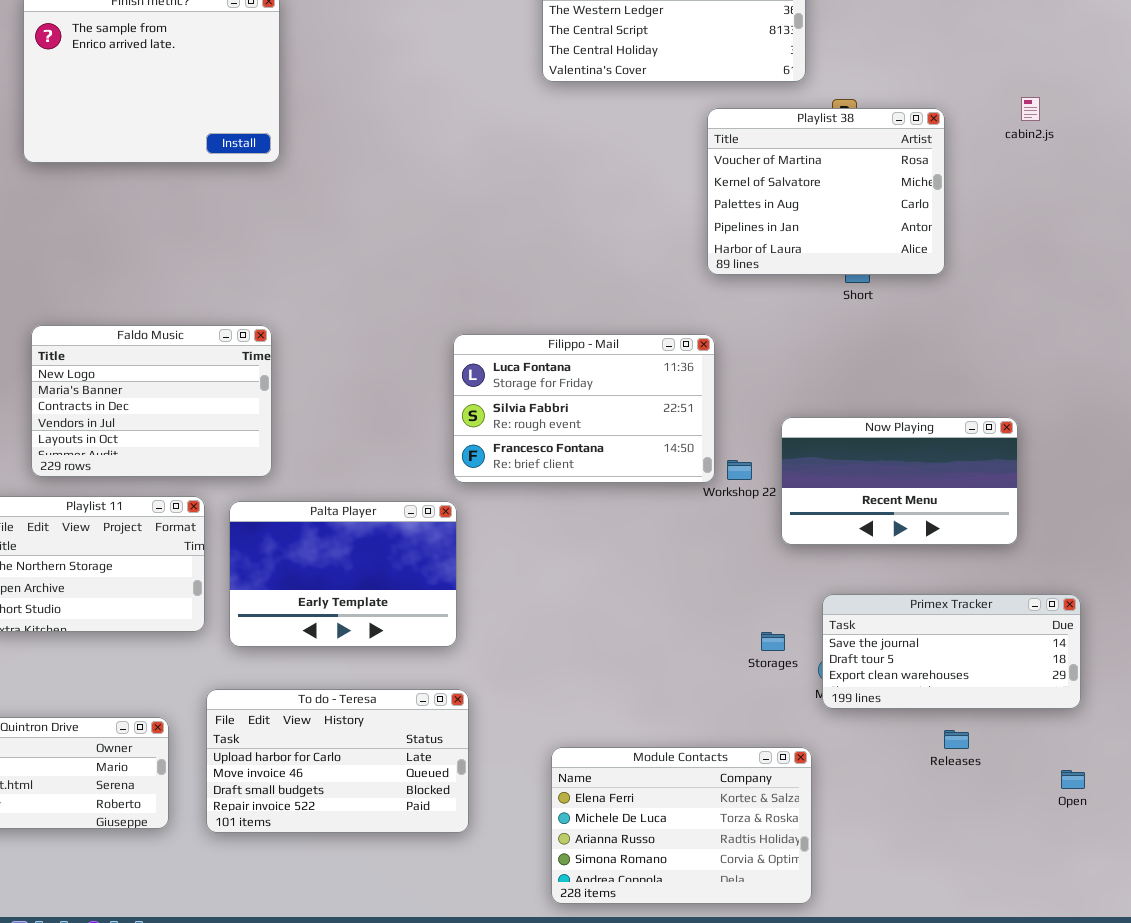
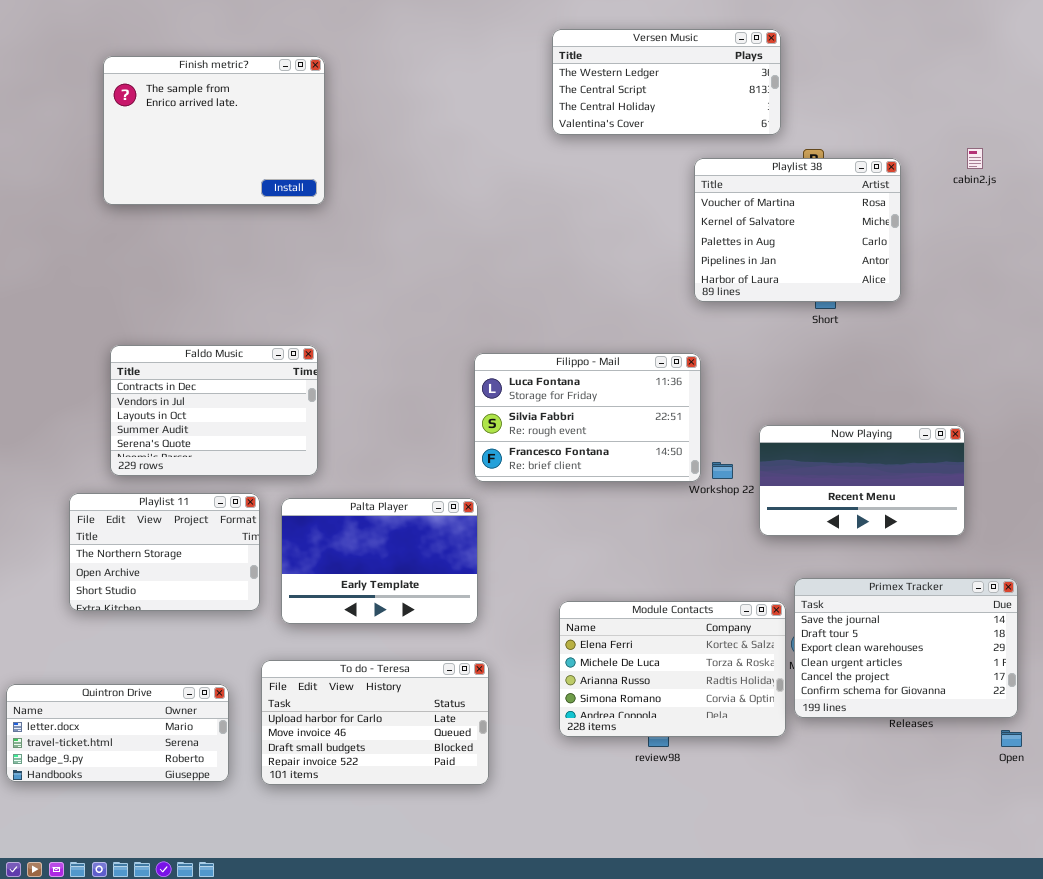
Faldo Music: [31,325,272,477] -> [110,345,318,476], scrolled down 2 rows
Primex Tracker: [822,594,1081,709] -> [794,578,1018,718], resized
Module Contacts: [551,747,812,904] -> [559,601,786,737], moved

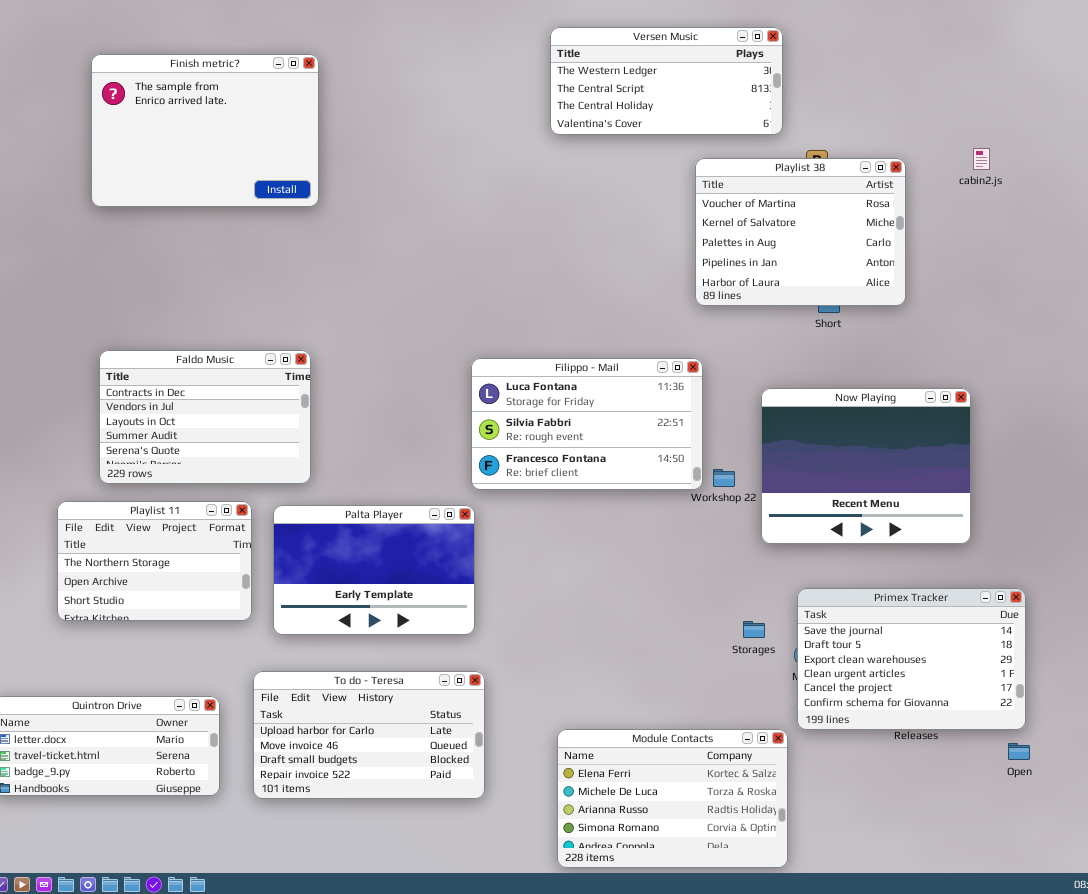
Now Playing: [759,425,965,536] -> [761,388,971,544], resized
Module Contacts: [559,601,786,737] -> [557,729,788,868], moved

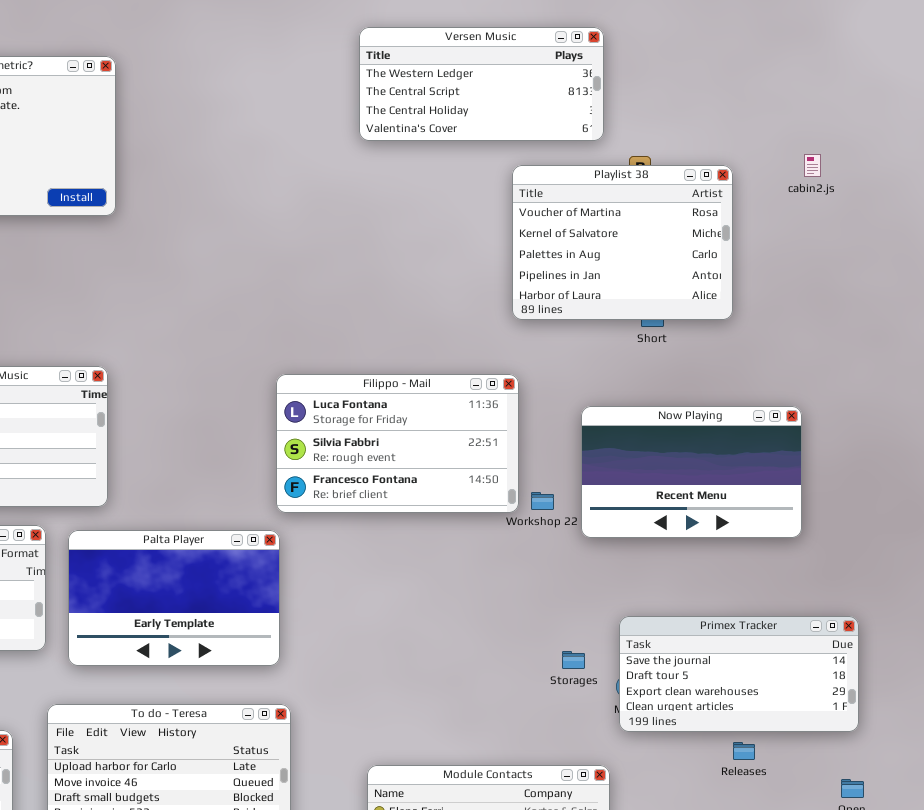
Now Playing: [761,388,971,544] -> [581,406,802,538], resized
Primex Tracker: [797,588,1026,730] -> [619,616,859,732], resized

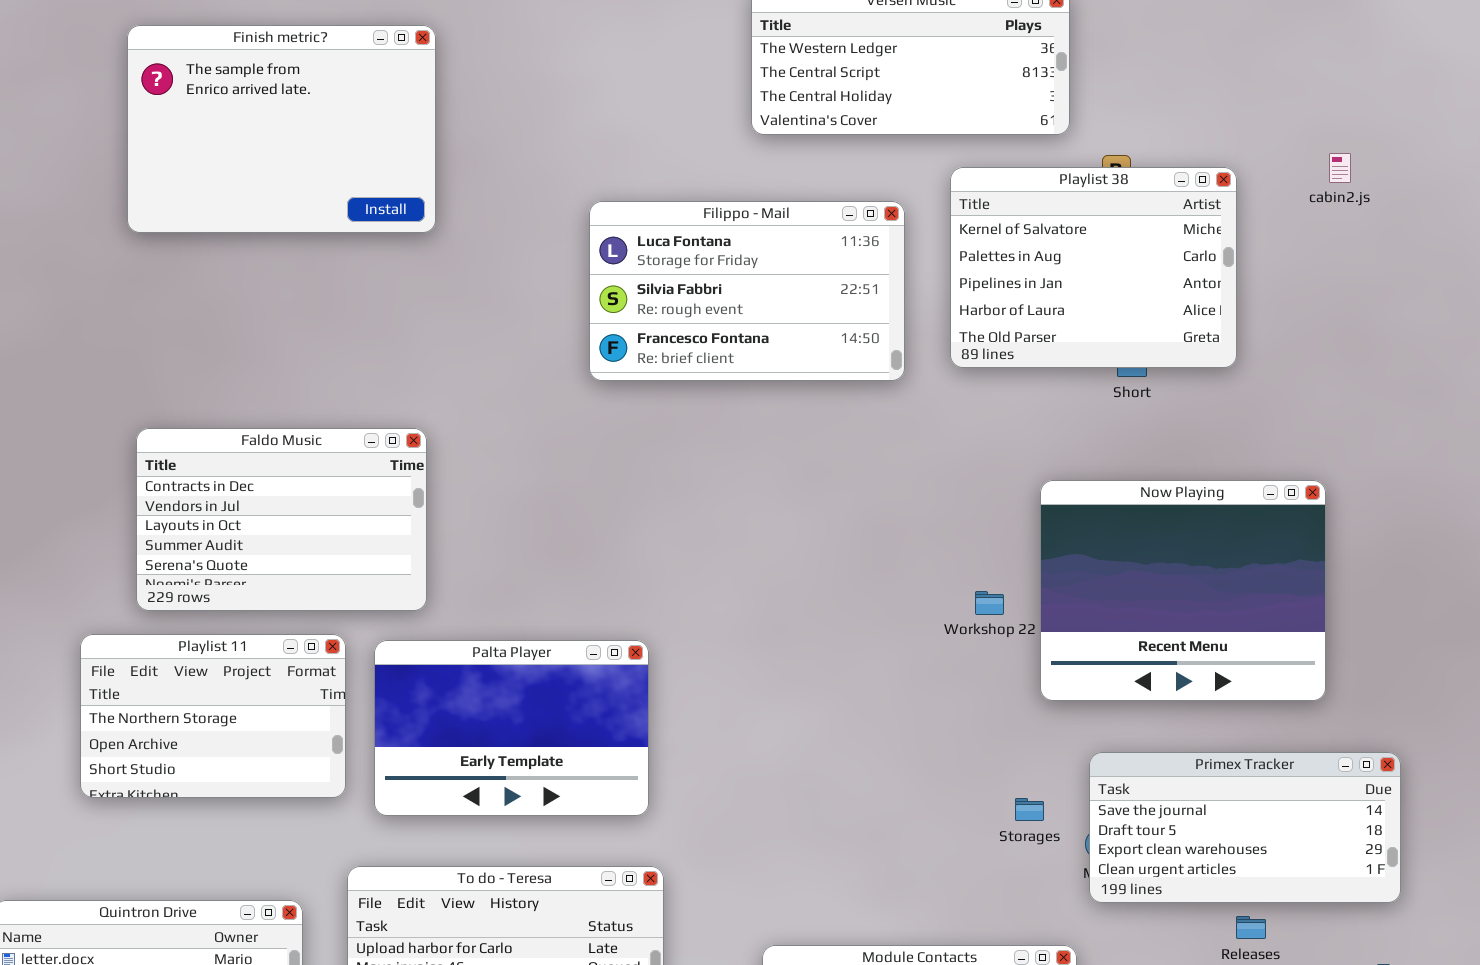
Playlist 38: [512,165,733,320] -> [950,167,1237,368], scrolled down 1 row
Filippo - Mail: [276,374,519,513] -> [589,201,905,381], moved
Now Playing: [581,406,802,538] -> [1040,480,1326,701], resized

